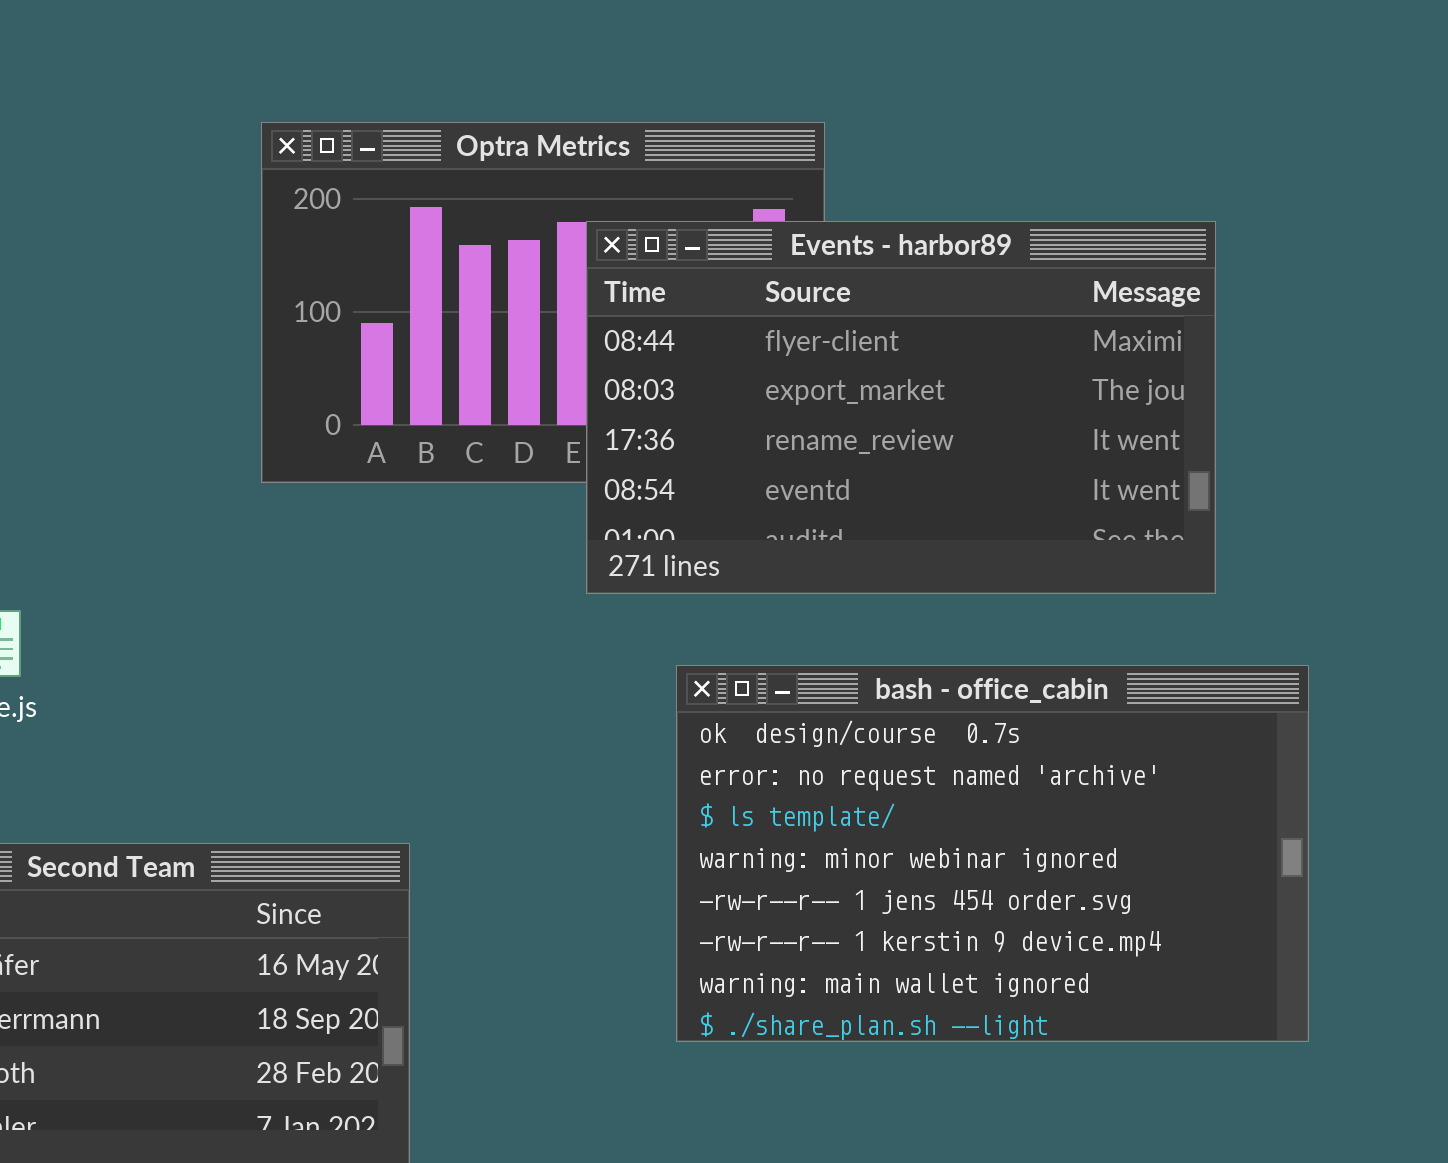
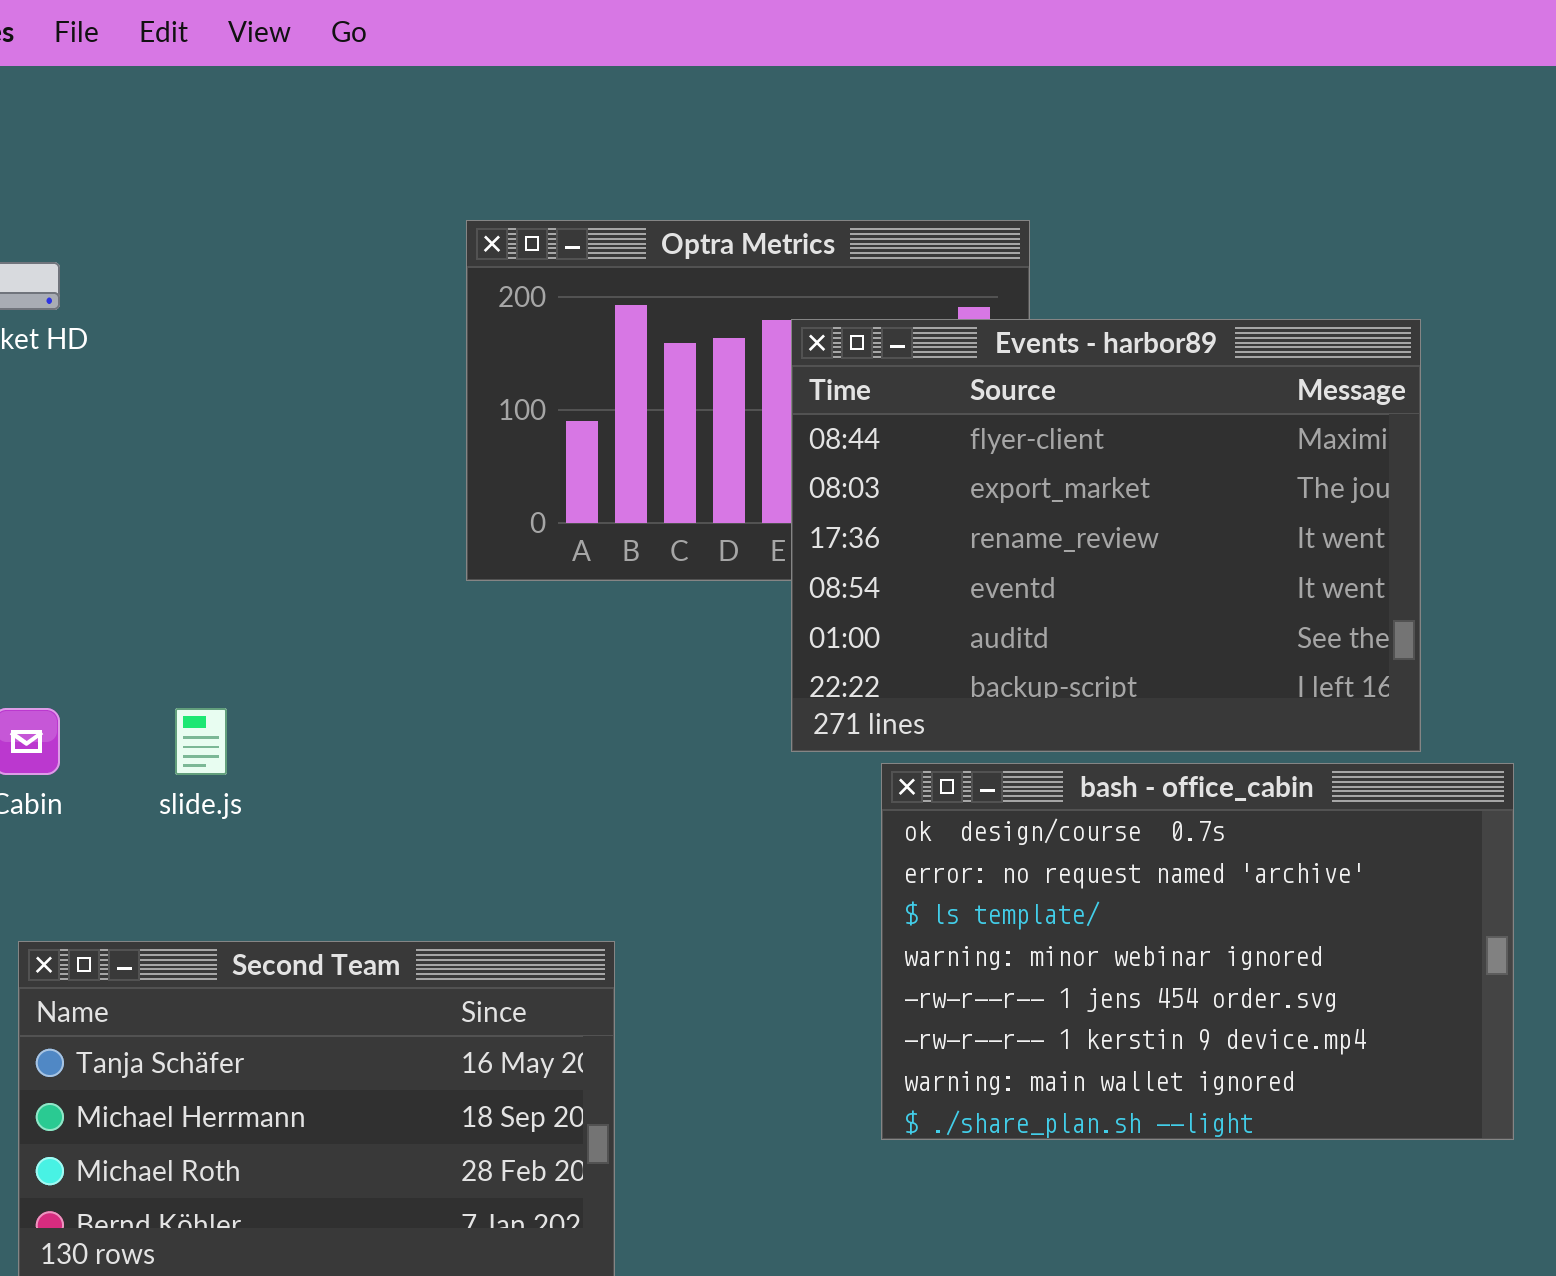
Events - harbor89: [586,221,1216,594] -> [791,319,1421,752], resized

